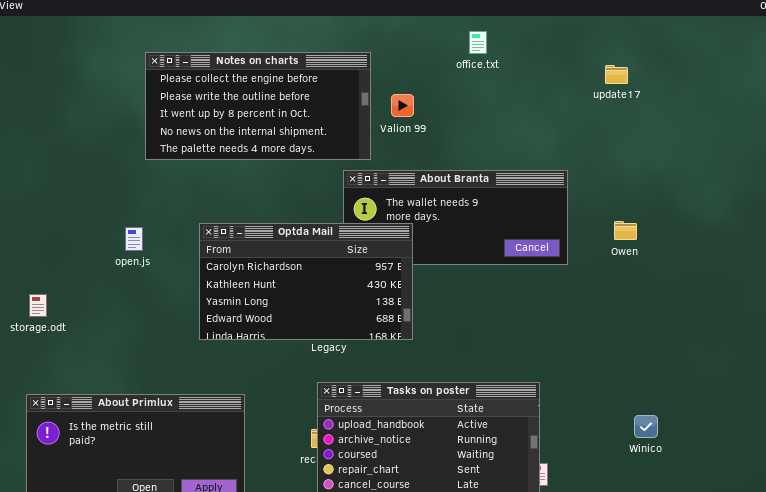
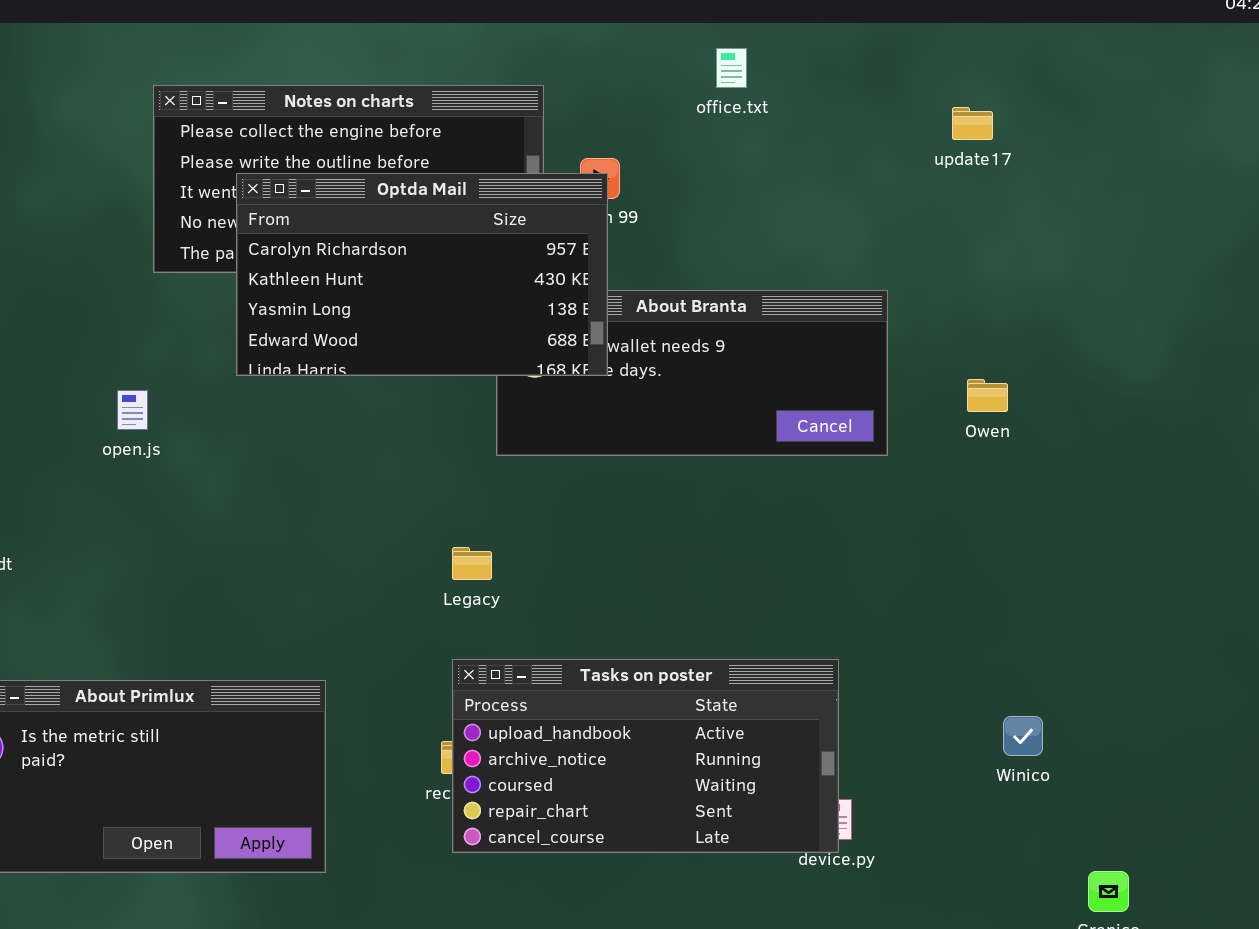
Optda Mail: [199,223,413,340] -> [236,173,608,376], moved

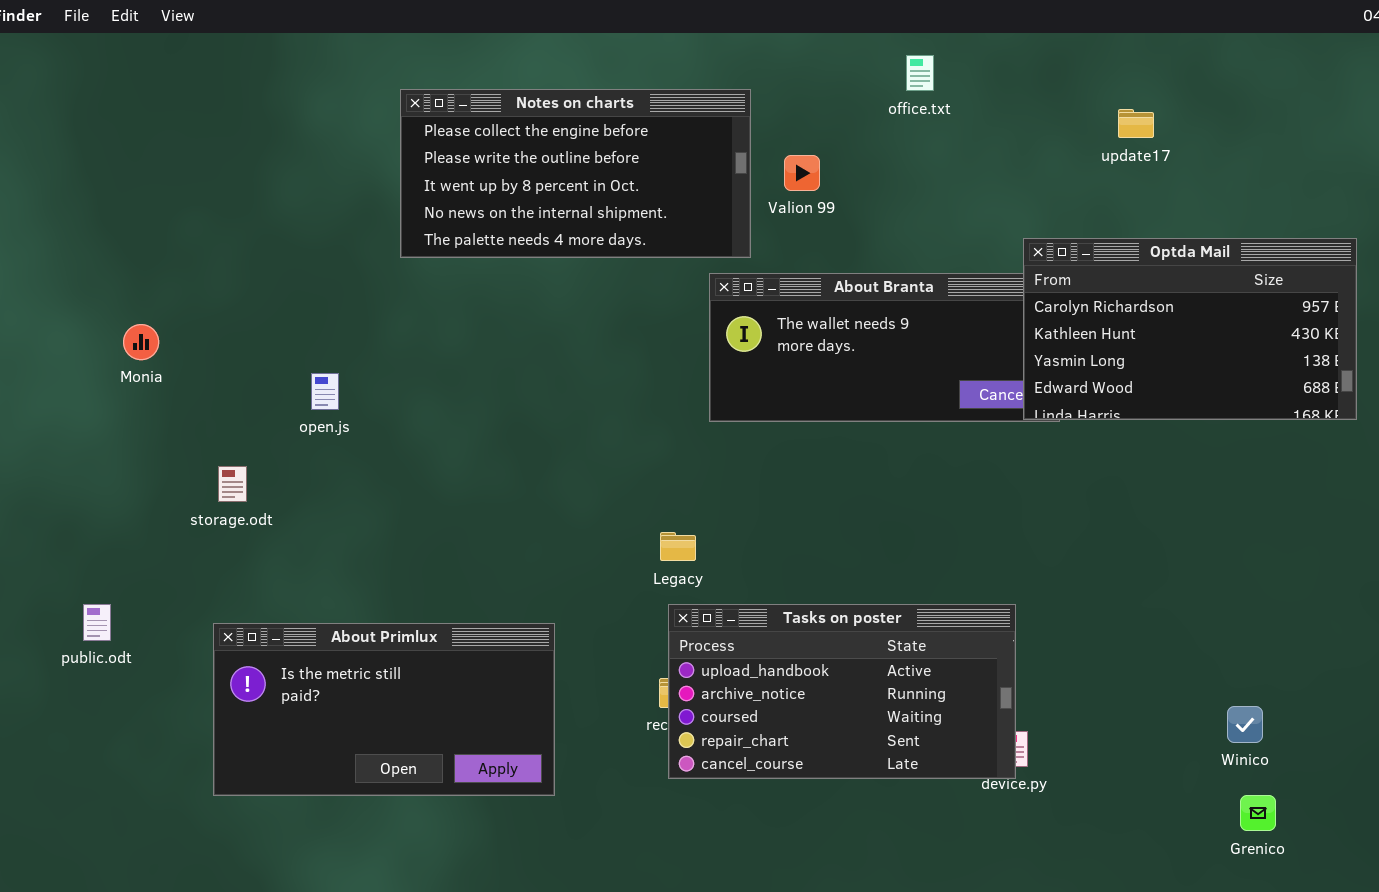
Optda Mail: [236,173,608,376] -> [1023,238,1357,420], moved
open.js: [117,390,148,430] -> [311,373,339,410], moved
Legacy: [452,547,492,580] -> [660,532,696,561], moved
Winico: [1003,716,1043,756] -> [1227,706,1263,743], moved

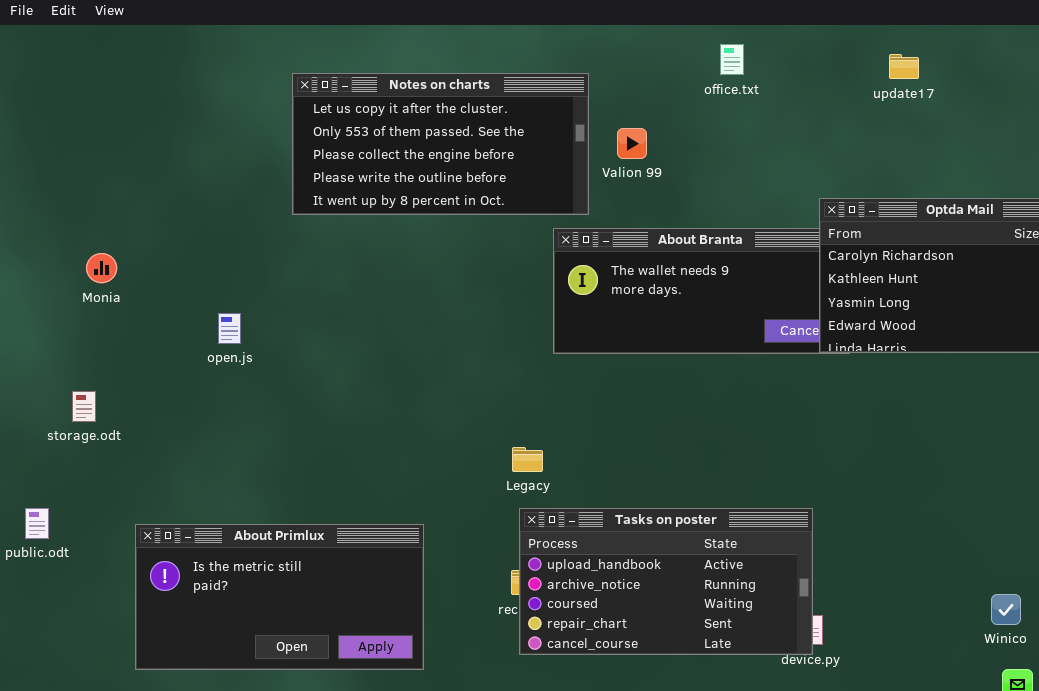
Notes on charts: [400,89,751,258] -> [292,73,589,215], scrolled up 2 rows
update17: [1118,109,1154,138] -> [889,54,919,79], moved
Monia: [123,324,159,360] -> [86,253,117,283], moved
storage.odt: [218,466,247,502] -> [72,391,96,422], moved

